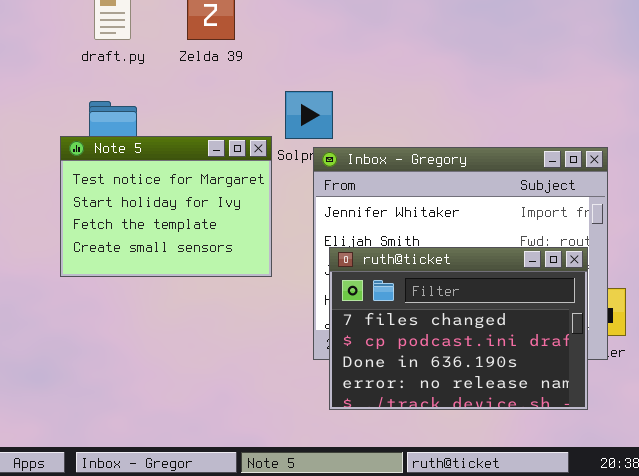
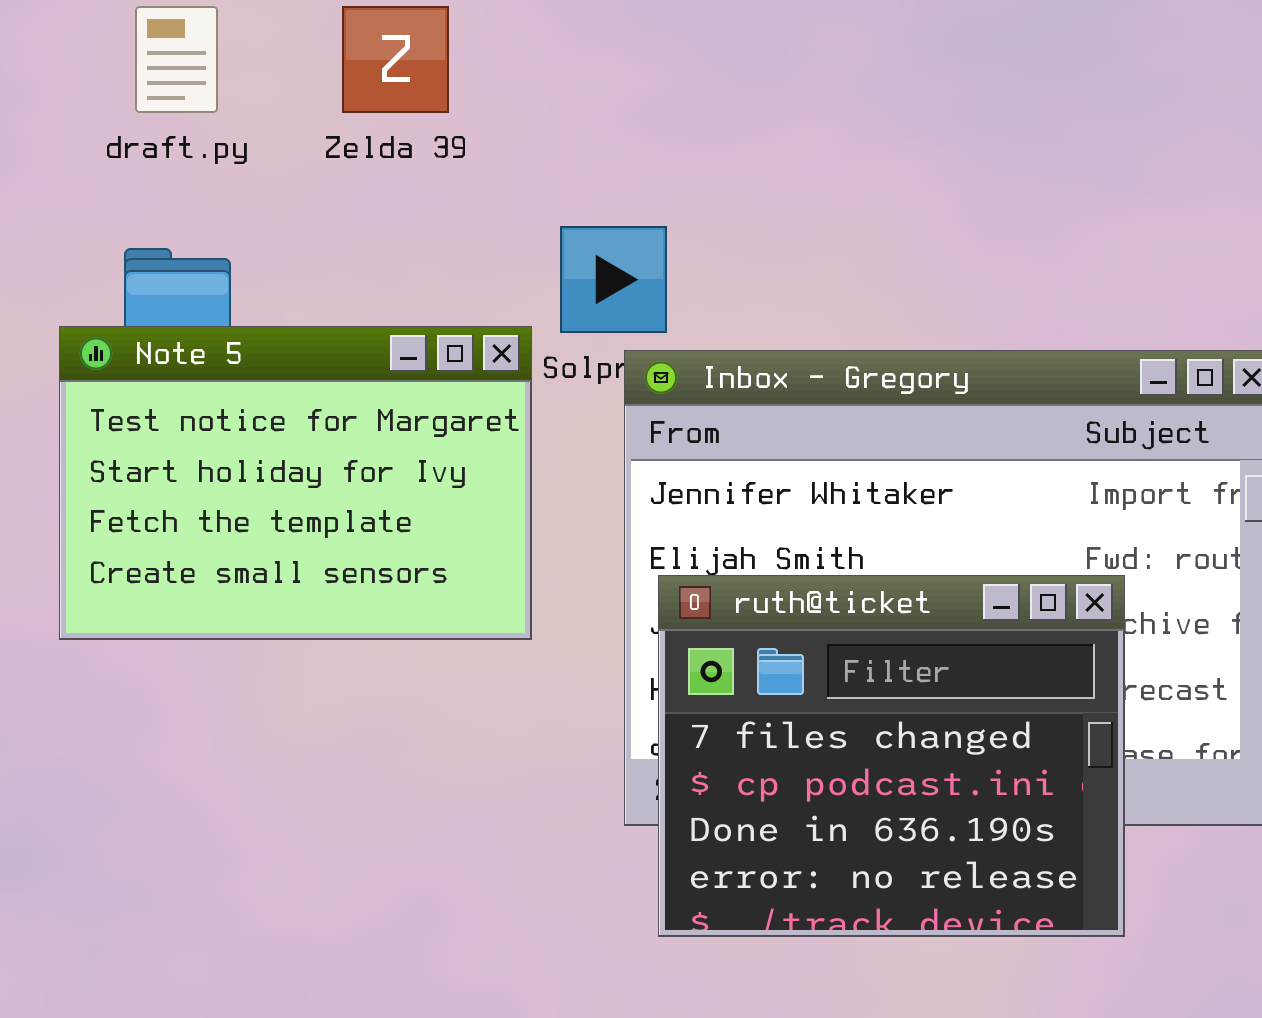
ruth@ticket: [329,247,588,410] -> [658,575,1125,937], resized

